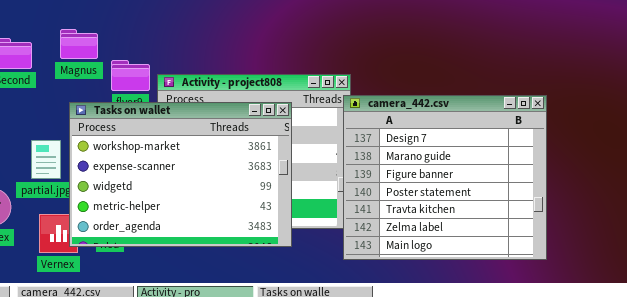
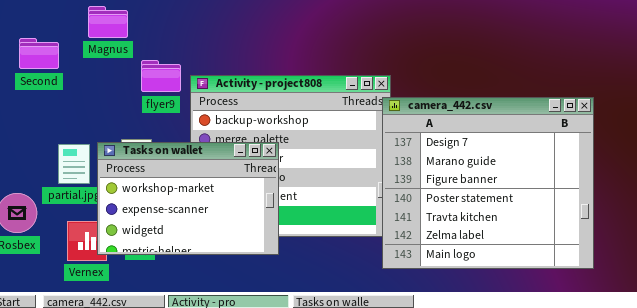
Magnus: [60,29,98,59] -> [88,6,128,38], moved
Tasks on wallet: [69,102,292,247] -> [97,142,279,255], resized

